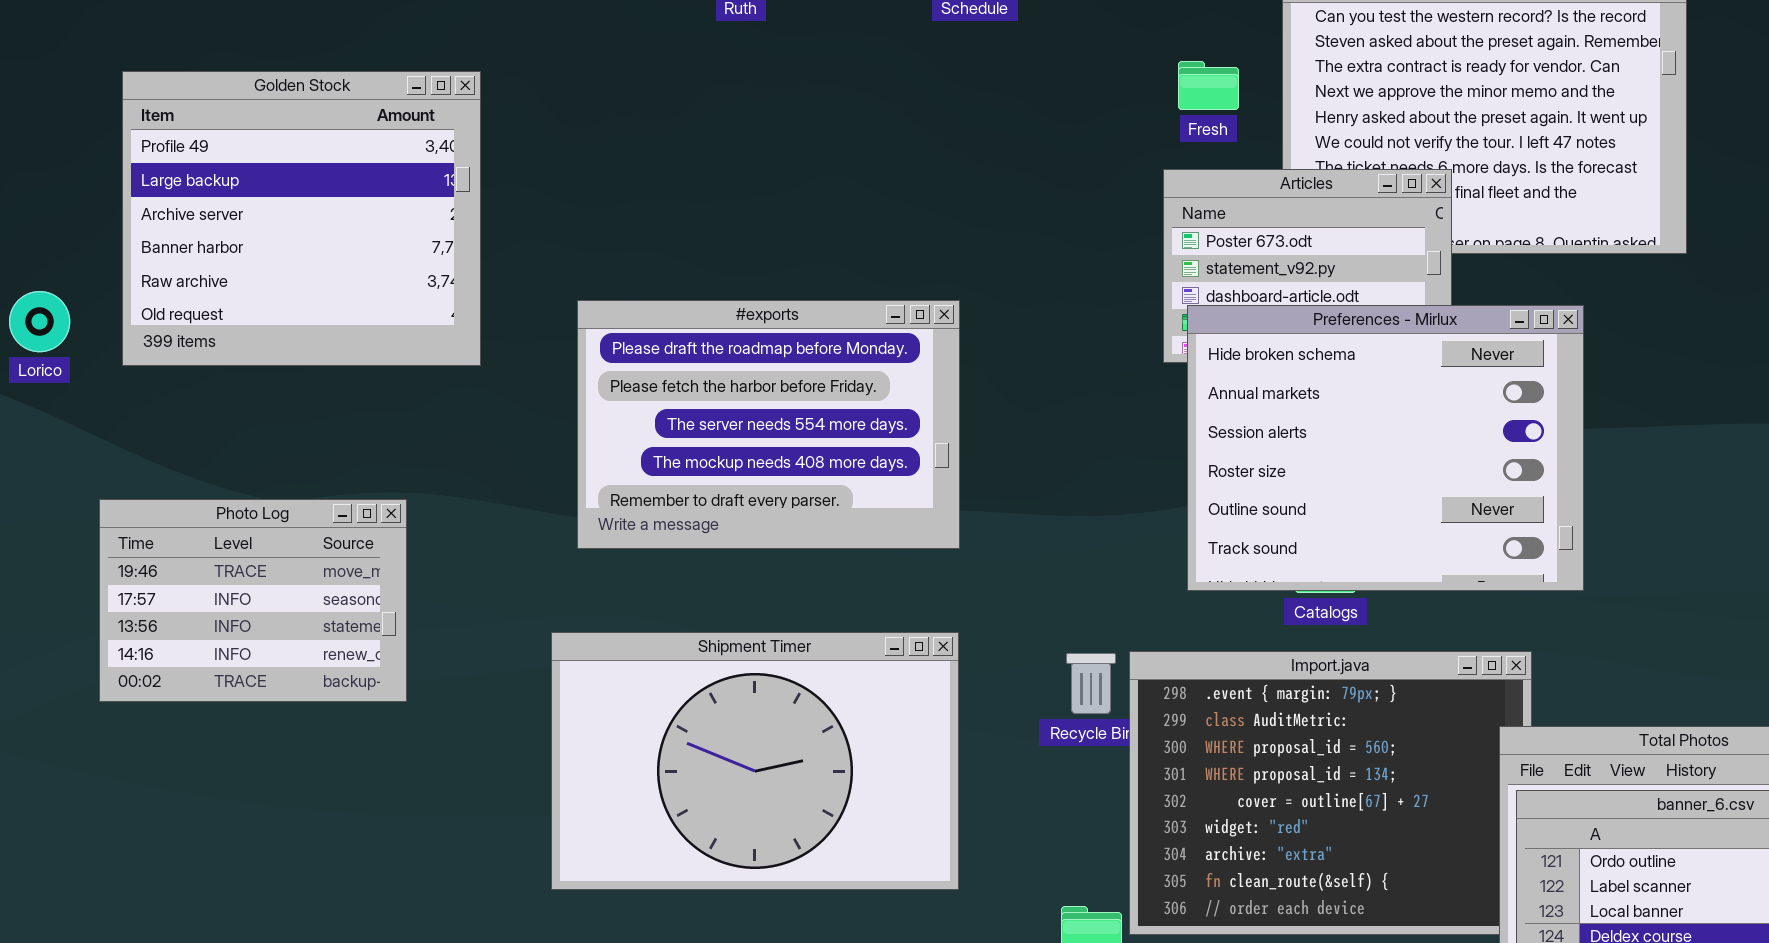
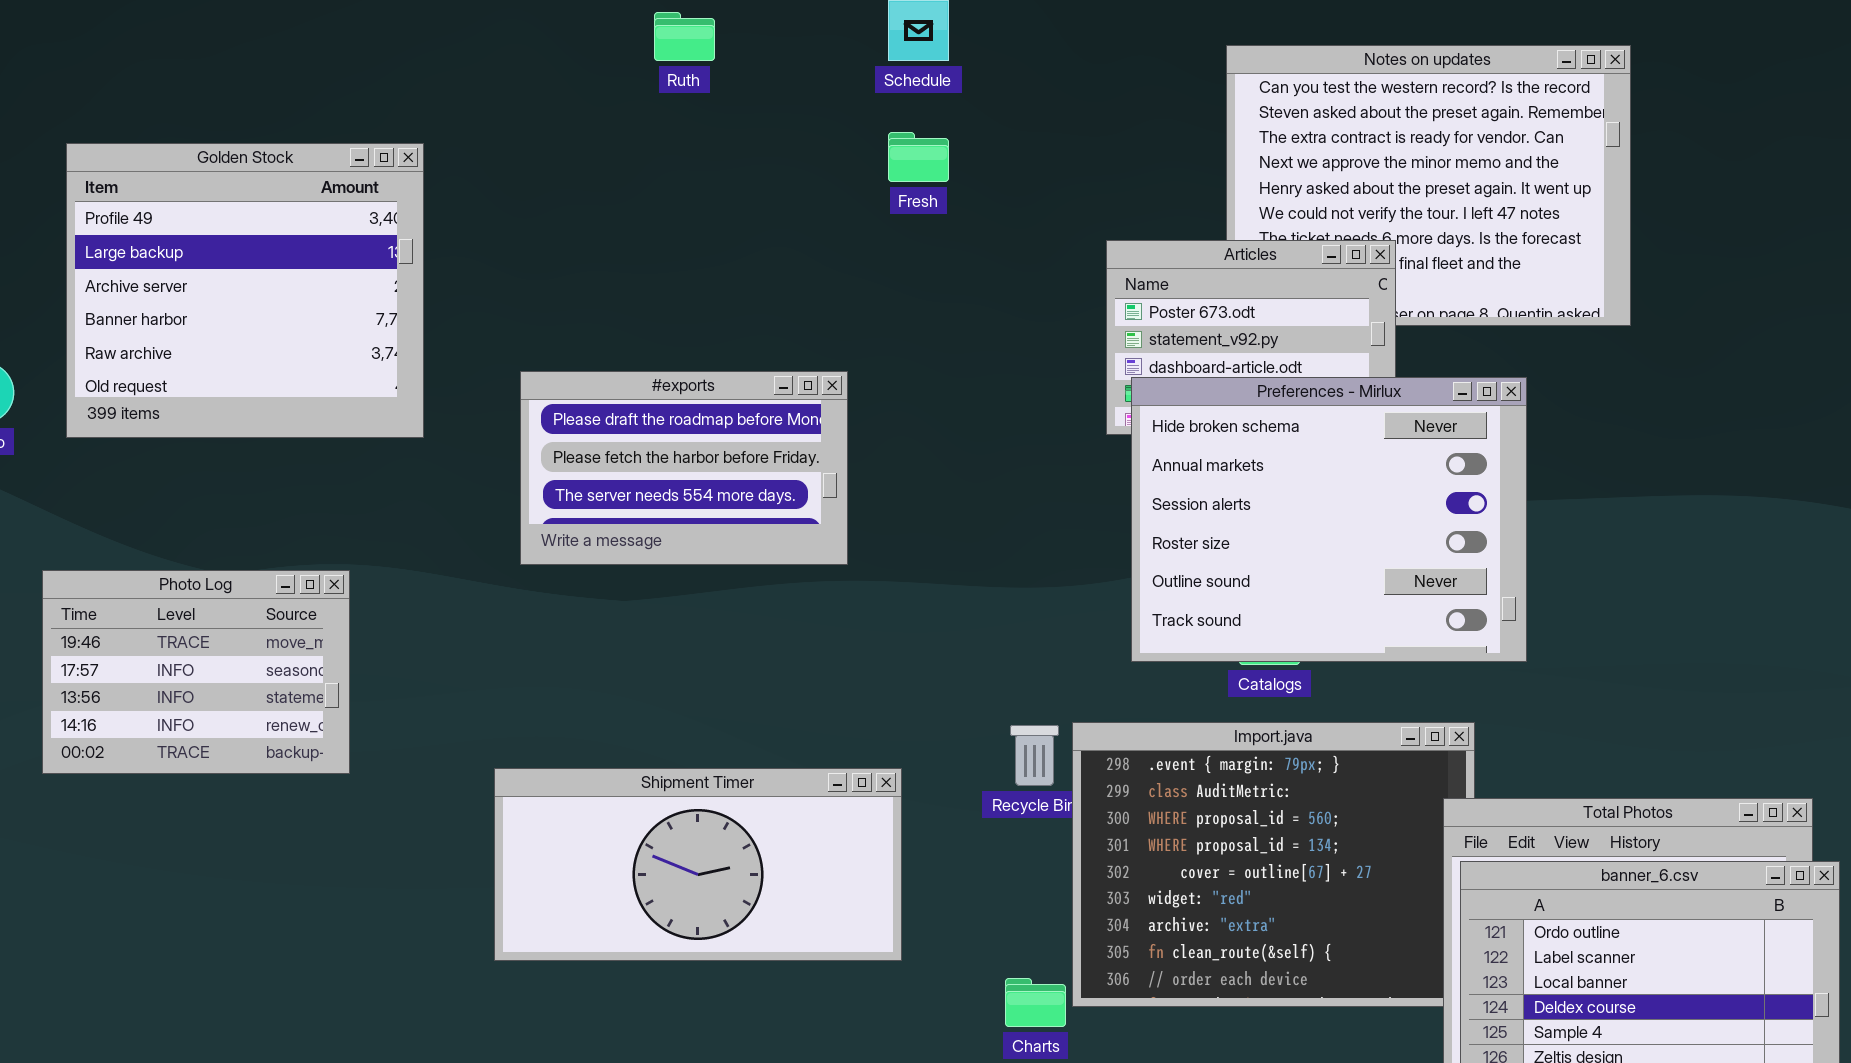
Fresh: [1178,61,1239,110] -> [888,132,949,182], moved
#exports: [577,300,960,549] -> [520,371,848,565], resized
Shipment Timer: [551,632,959,890] -> [494,768,902,961], resized

